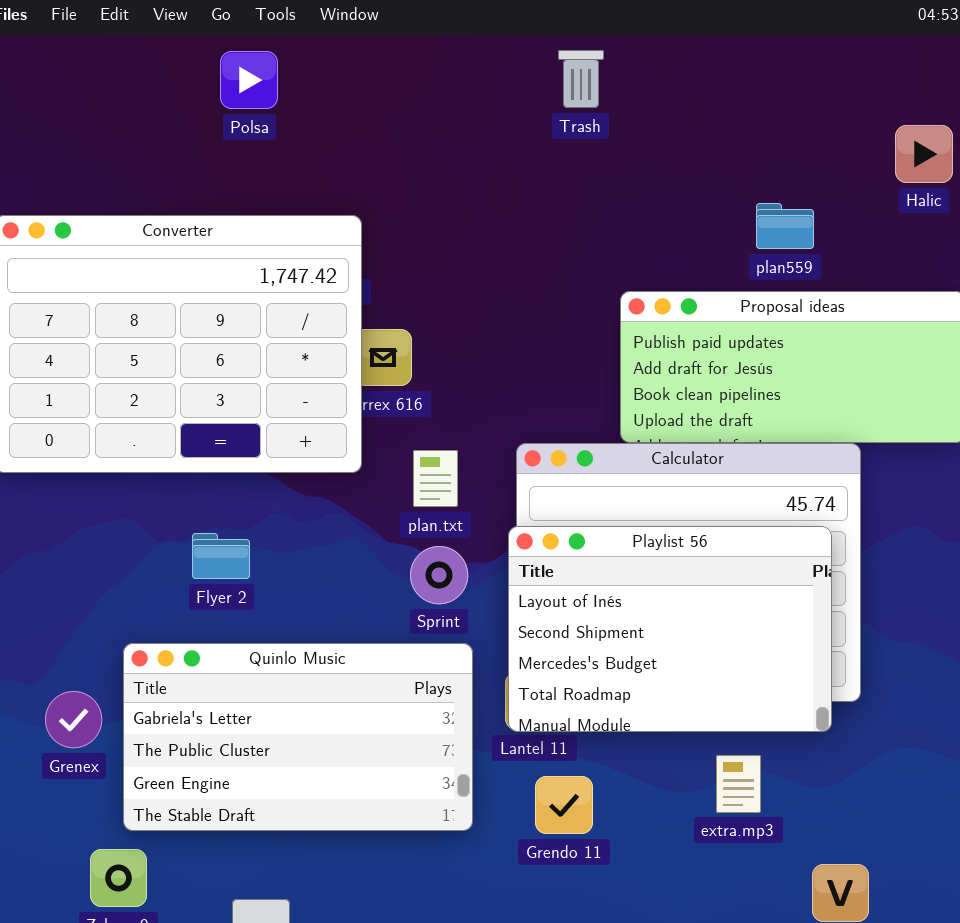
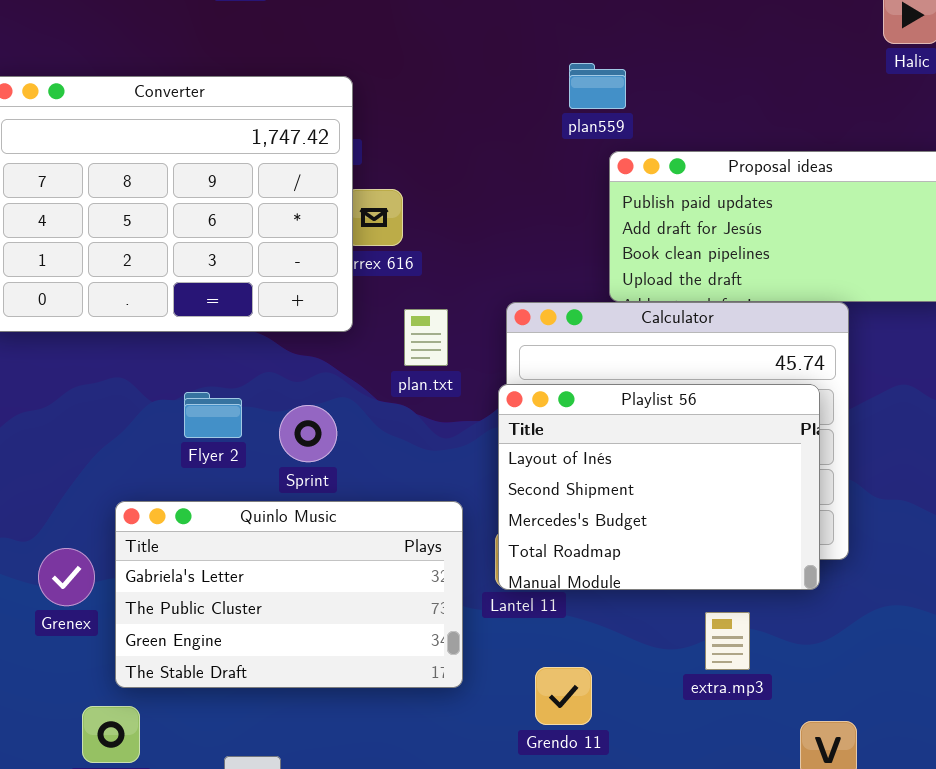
plan559: [756,203,814,249] -> [569,63,626,109], moved
Sprint: [410,546,468,604] -> [279,405,337,462], moved
Grendo 11: [535,776,593,834] -> [535,667,592,725], moved

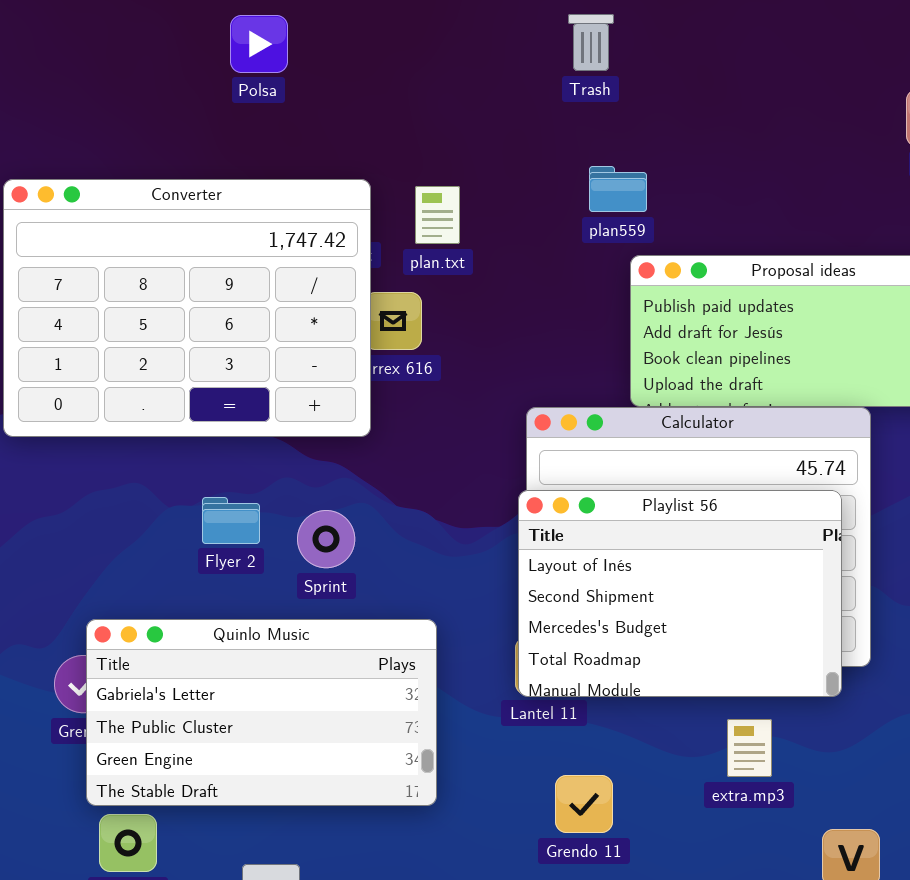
plan.txt: [404,309,448,366] -> [415,186,460,244], moved
Quinlo Music: [115,501,463,688] -> [86,619,437,806], moved

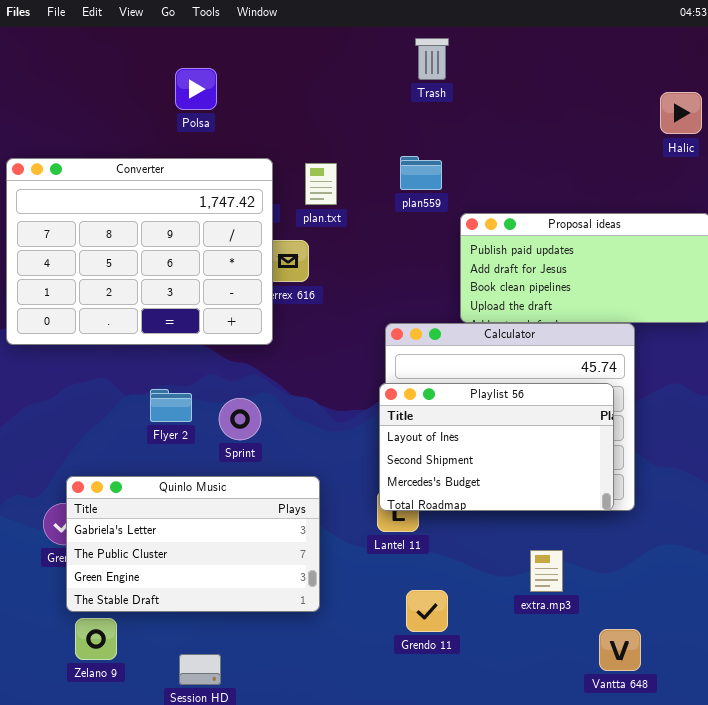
Polsa: [230,15,288,73] -> [175,68,217,110], moved
plan559: [589,166,647,212] -> [400,156,442,190], moved
Playlist 56: [518,490,842,697] -> [379,383,614,511], resized

